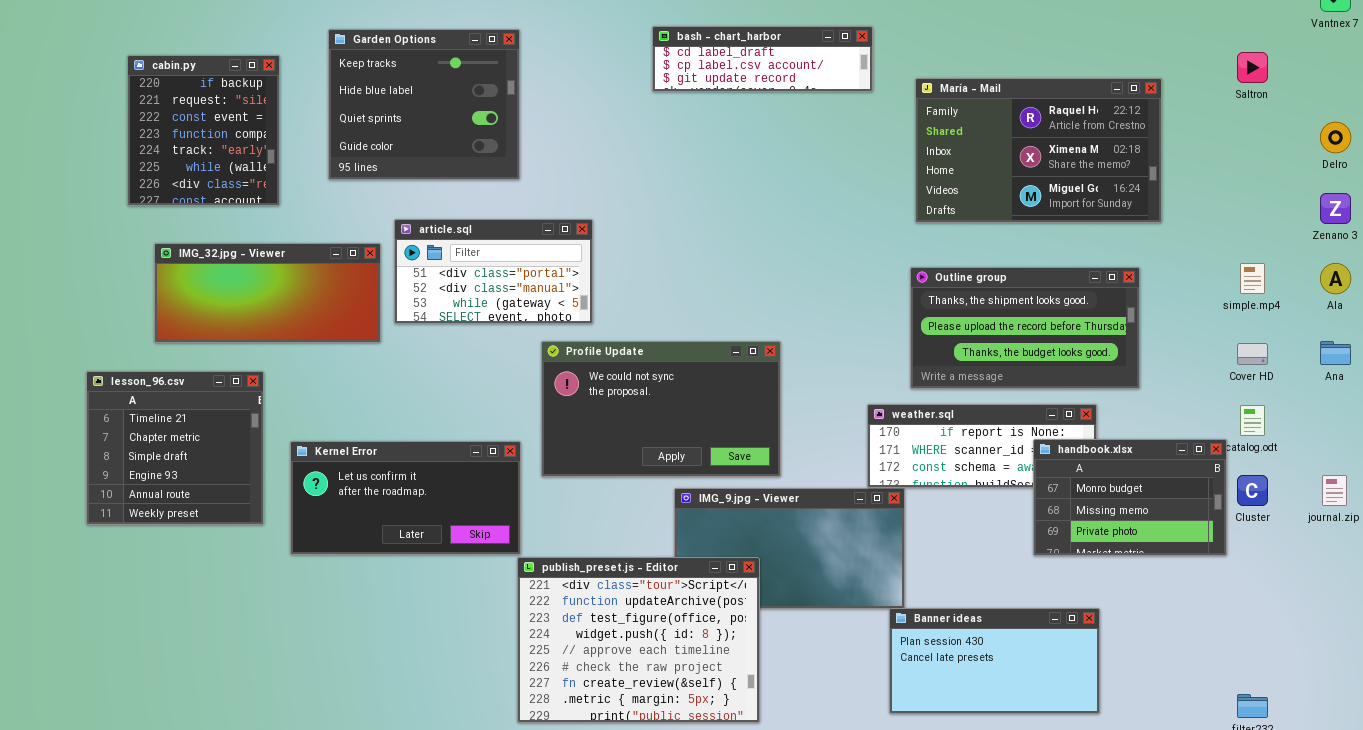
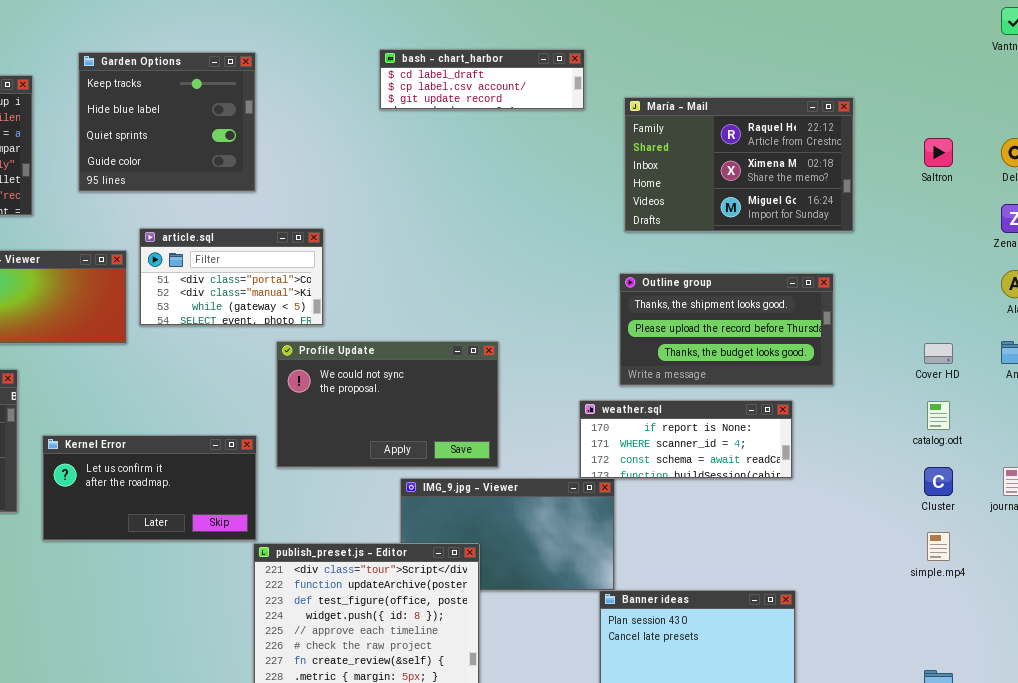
Saltron: [1237,52,1268,83] -> [924,138,953,167], moved
simple.mp4: [1240,263,1265,294] -> [927,532,950,561], moved
handbook.xlsx: [1033,439,1227,556] -> none, closed

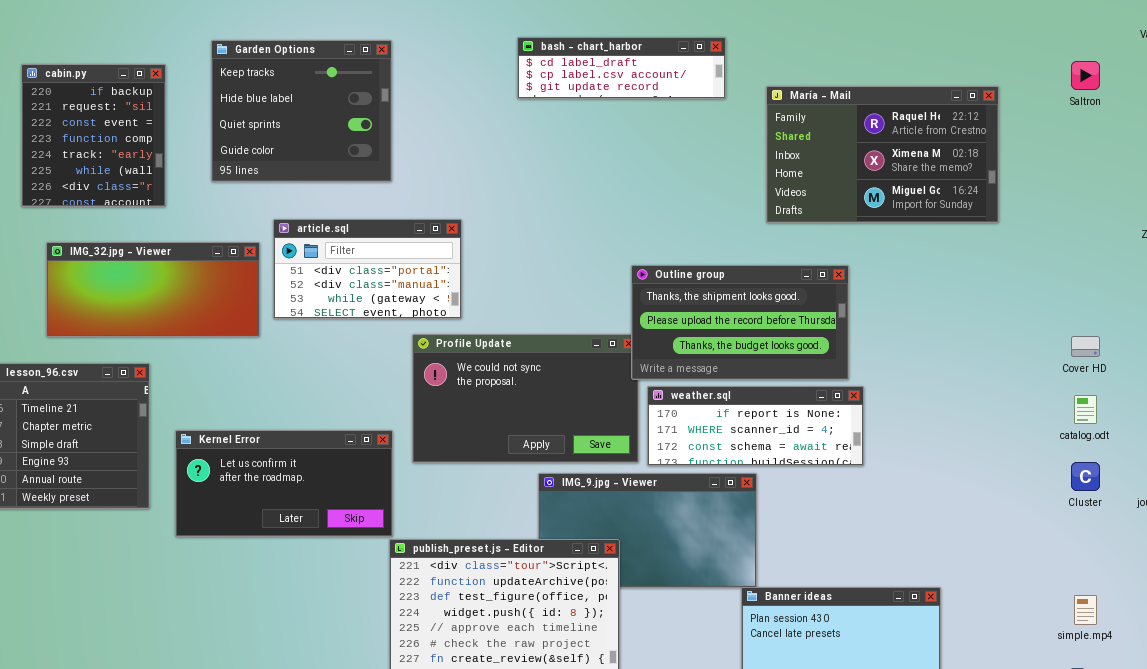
Saltron: [924,138,953,167] -> [1071,61,1100,90], moved
Outline group: [619,273,834,386] -> [631,265,849,380], moved
weather.sql: [579,400,793,479] -> [647,386,864,466], moved
simple.mp4: [927,532,950,561] -> [1074,595,1097,625], moved

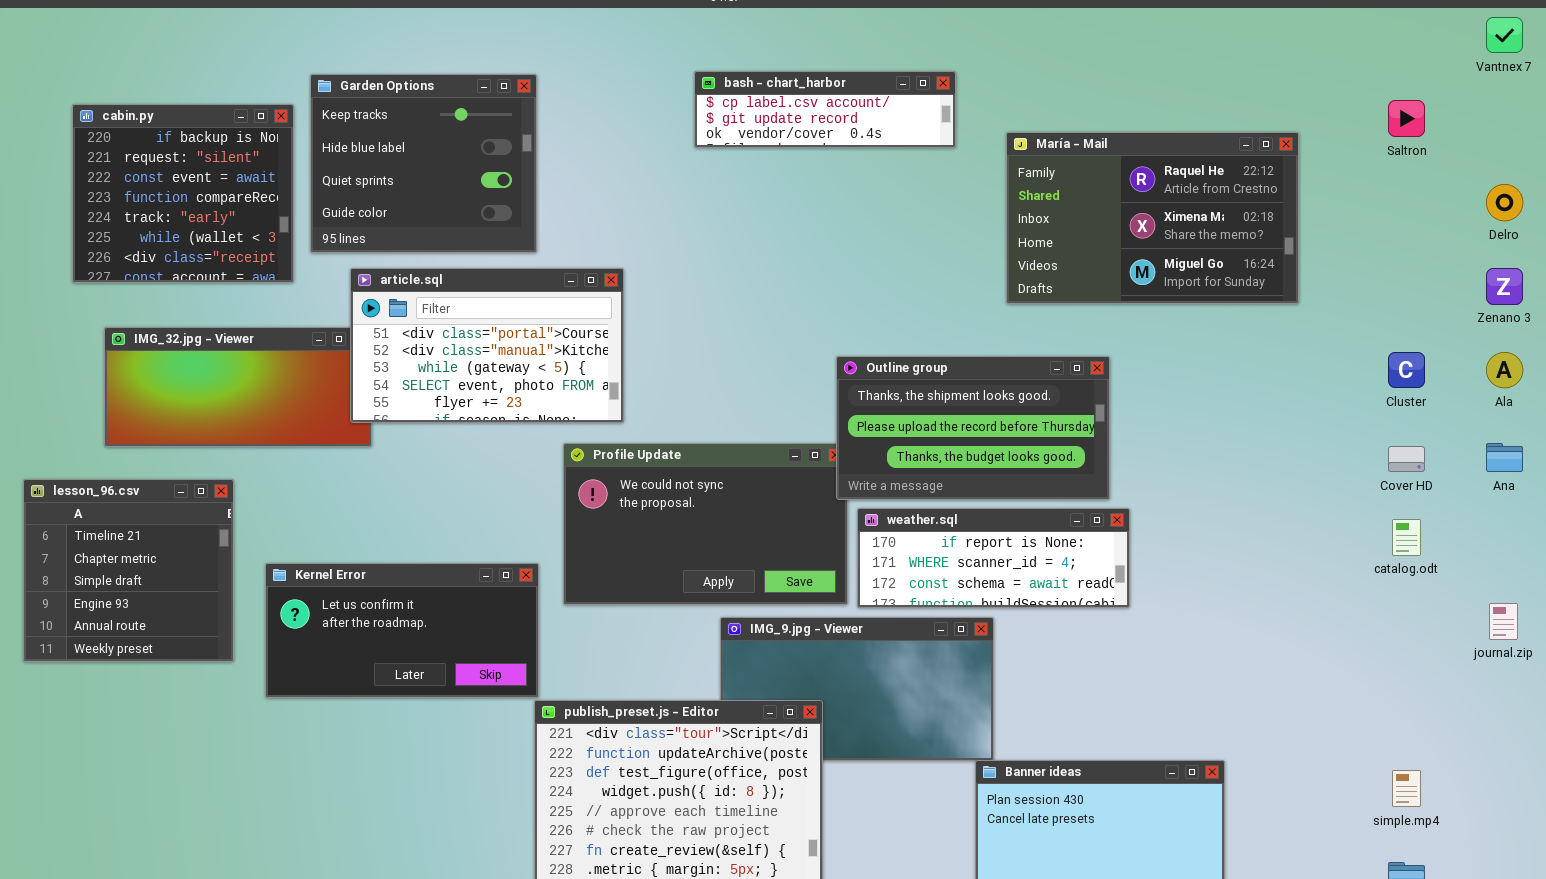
bash - chart_harbor: [517,37,726,99] -> [694,71,956,148], scrolled down 1 row
cabin.py: [21,64,166,207] -> [72,104,294,283], resized
article.sql: [273,219,462,319] -> [350,268,624,423], resized
Cluster: [1071,462,1100,491] -> [1388,352,1425,388], moved

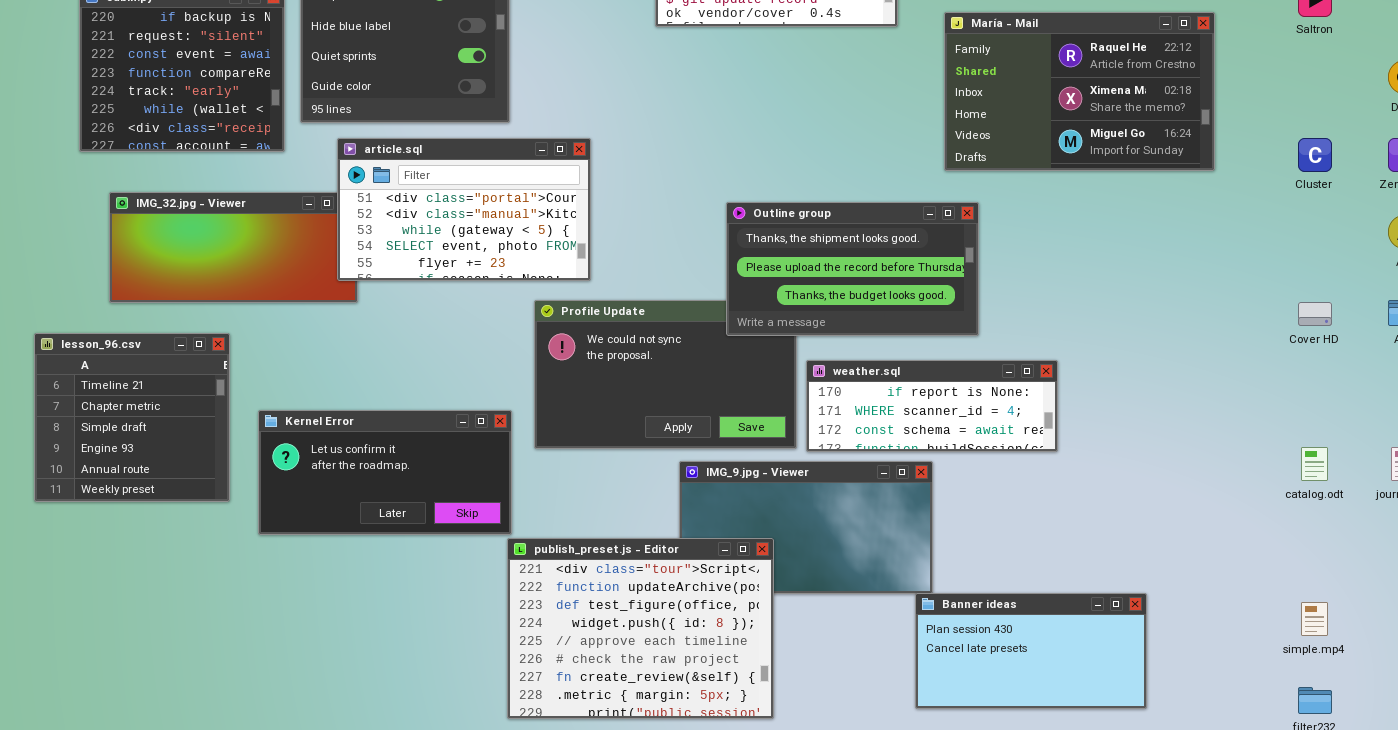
Cluster: [1388,352,1425,388] -> [1298,138,1332,172], moved
Outline group: [836,356,1110,500] -> [726,202,979,336], moved
catalog.odt: [1392,519,1421,556] -> [1301,447,1328,481], moved

